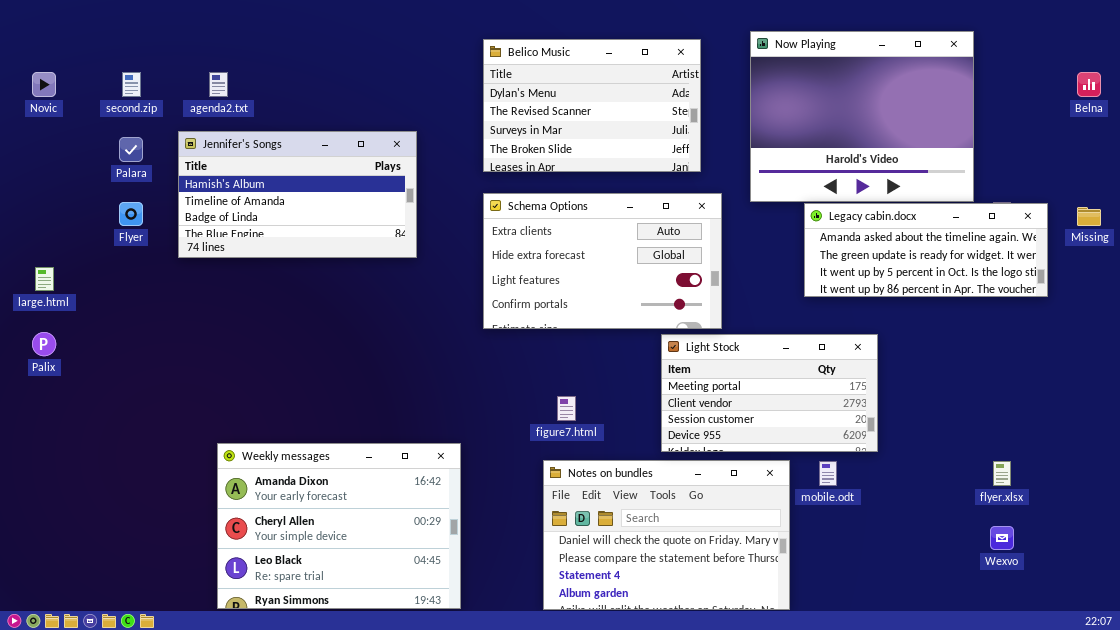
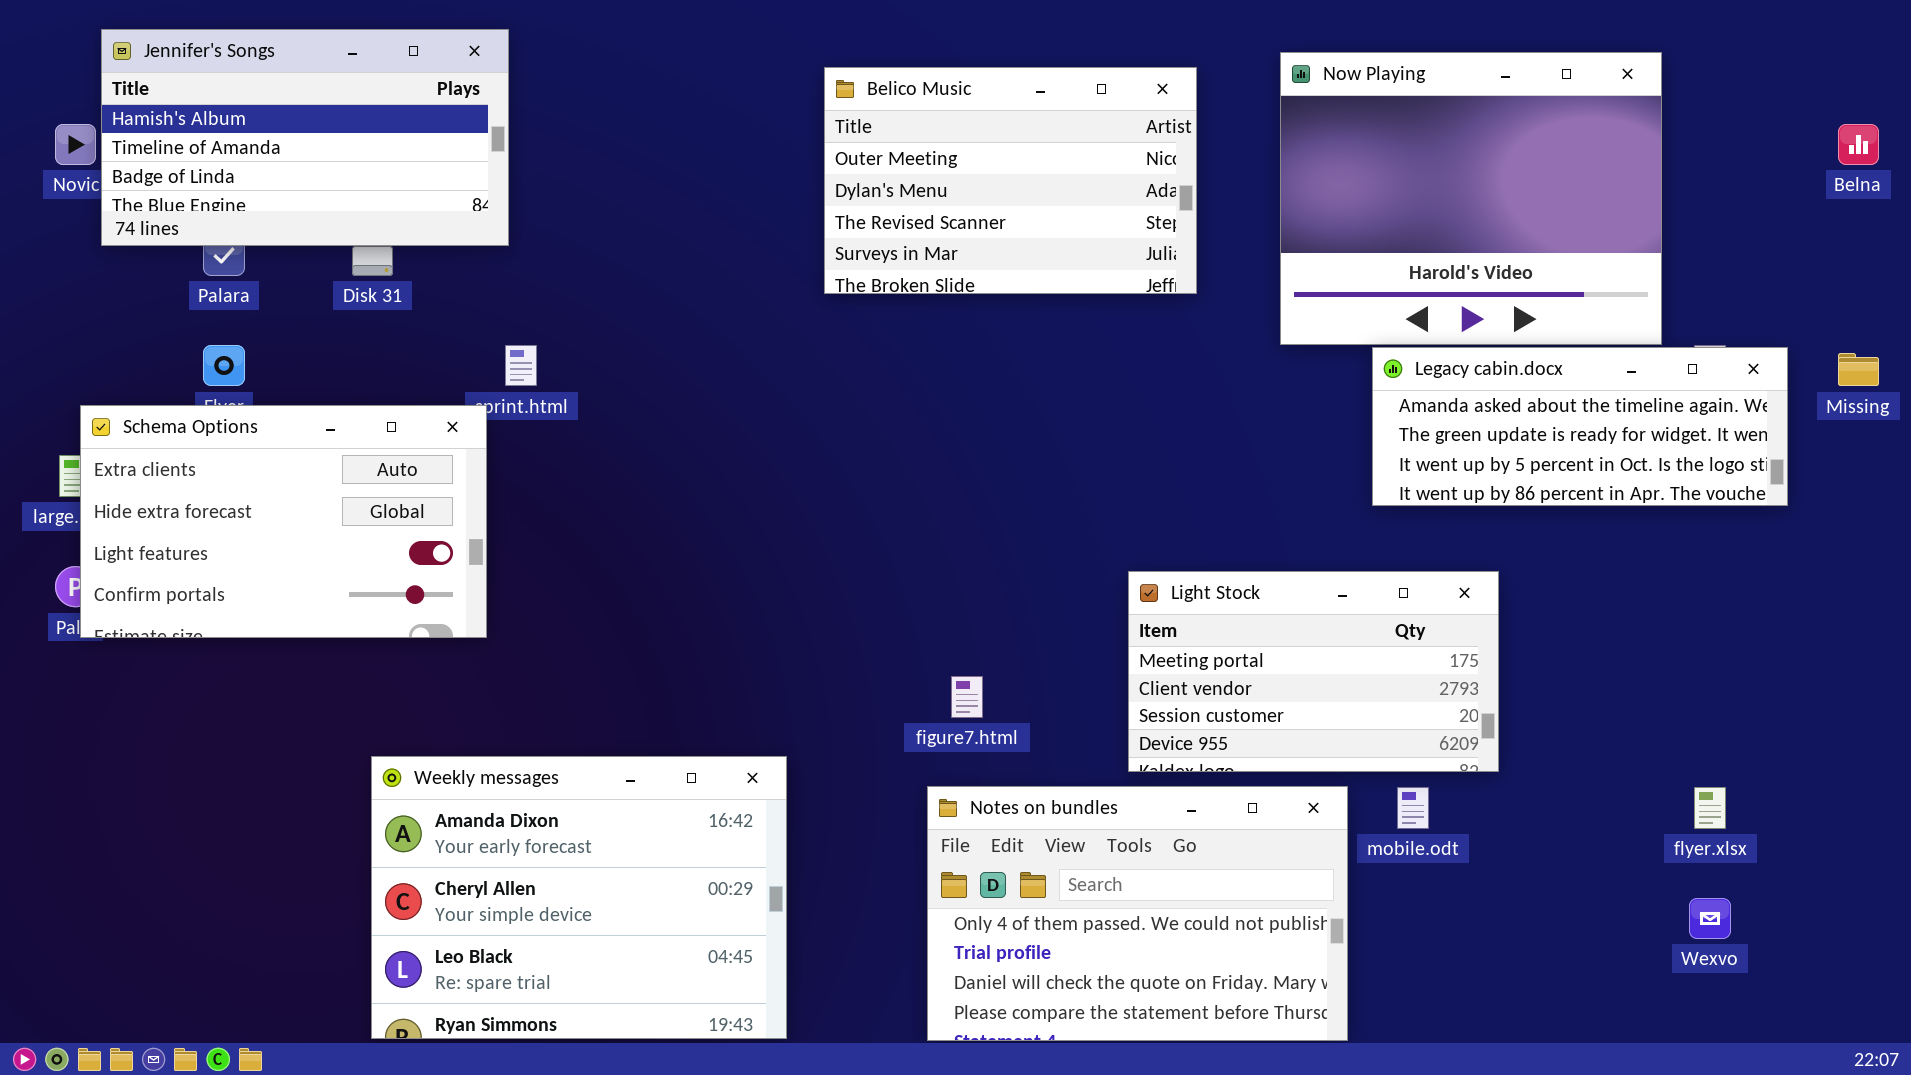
Belico Music: [483,39,701,172] -> [824,67,1197,294], scrolled up 1 row
Jennifer's Songs: [178,131,417,258] -> [101,29,509,246], moved
Schema Options: [483,193,722,329] -> [80,405,487,638], moved
Notes on bundles: [543,460,790,610] -> [927,786,1348,1041], scrolled up 2 rows

